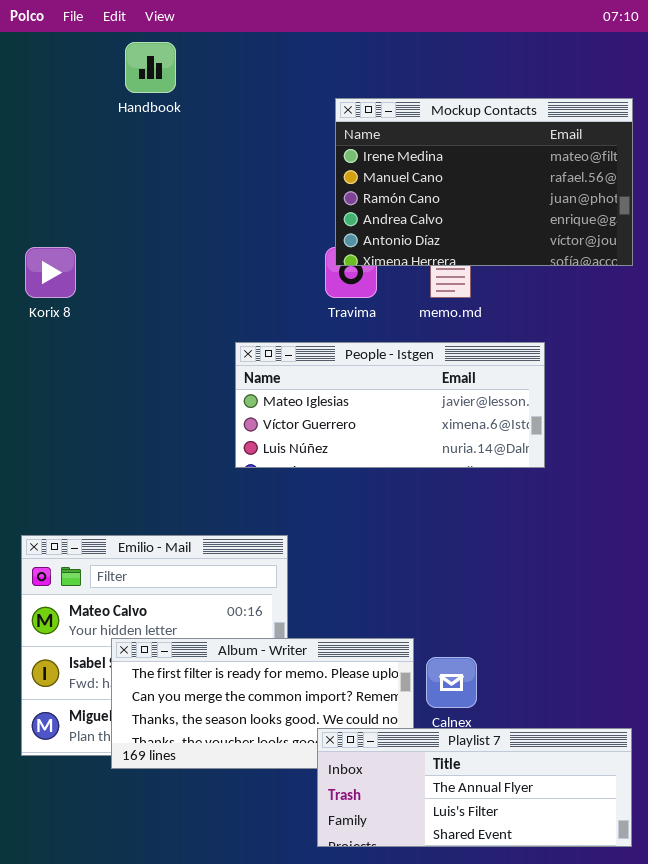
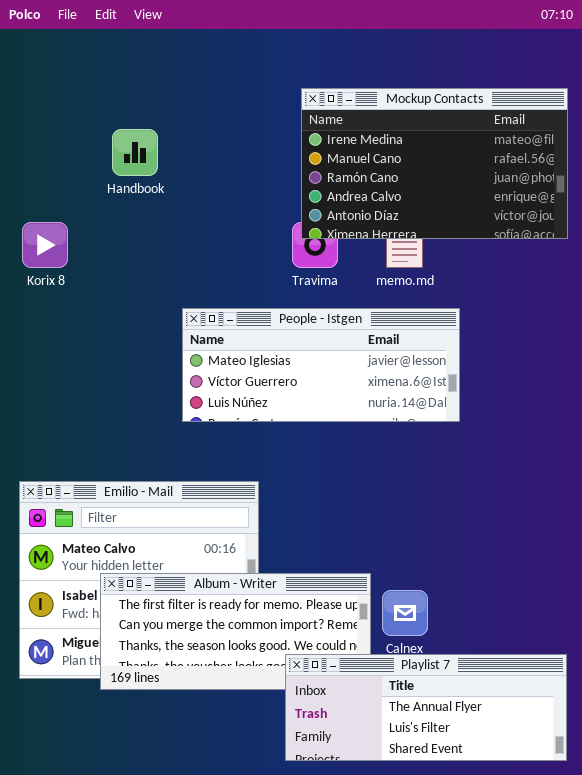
Handbook: [125,42,176,93] -> [112,129,158,176], moved
People - Istgen: [235,342,545,468] -> [182,308,460,422], moved

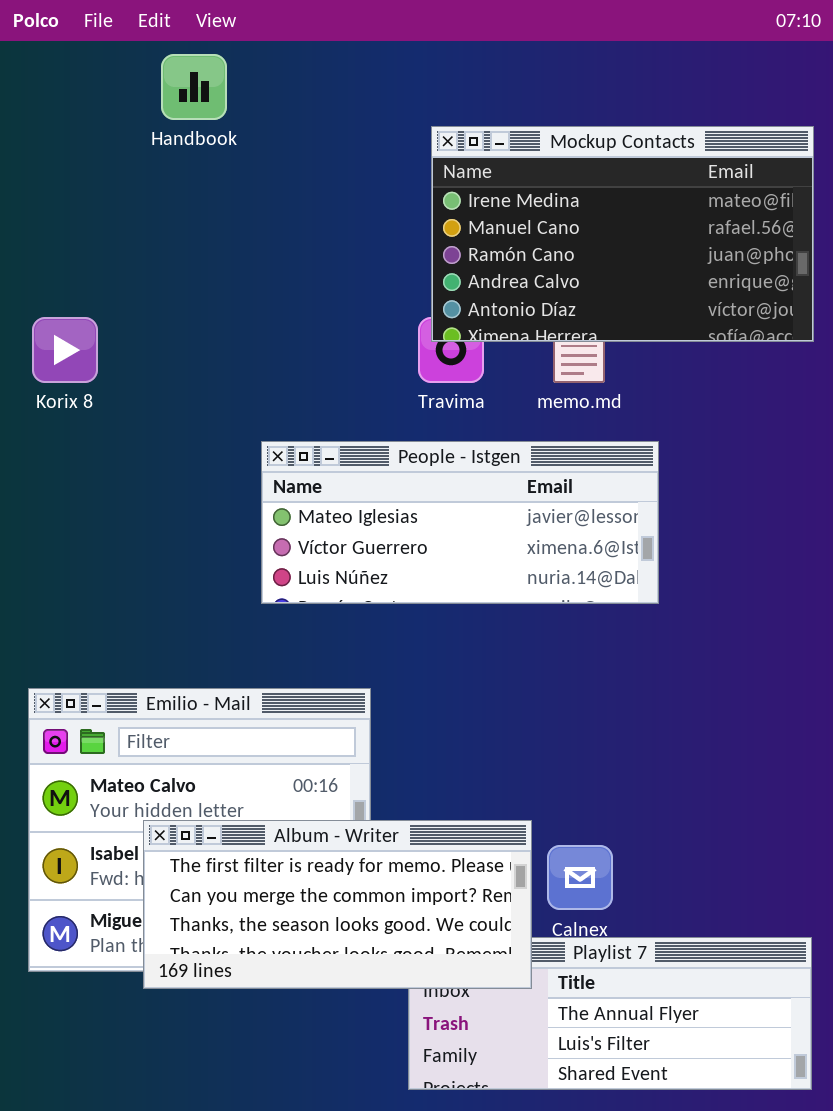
Handbook: [112,129,158,176] -> [161,54,227,120], moved
Album - Writer: [100,573,371,690] -> [143,820,532,989], raised

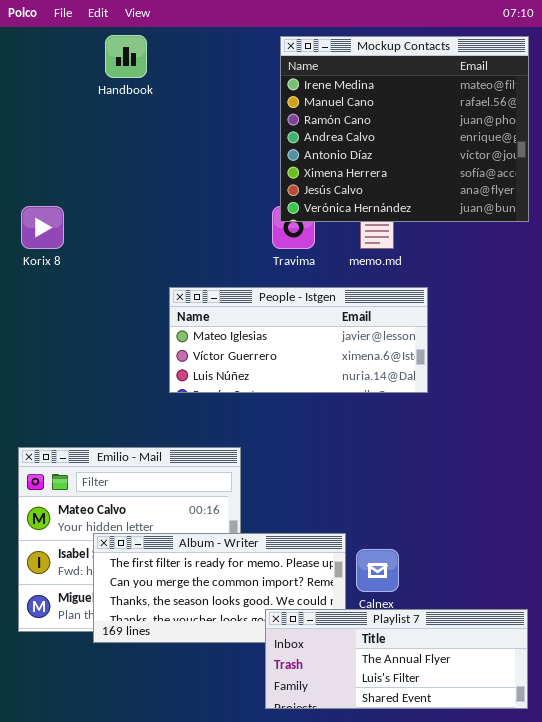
Mockup Contacts: [431,126,814,342] -> [280,36,529,222], resized
Playlist 7: [408,937,812,1090] -> [265,609,528,709], raised

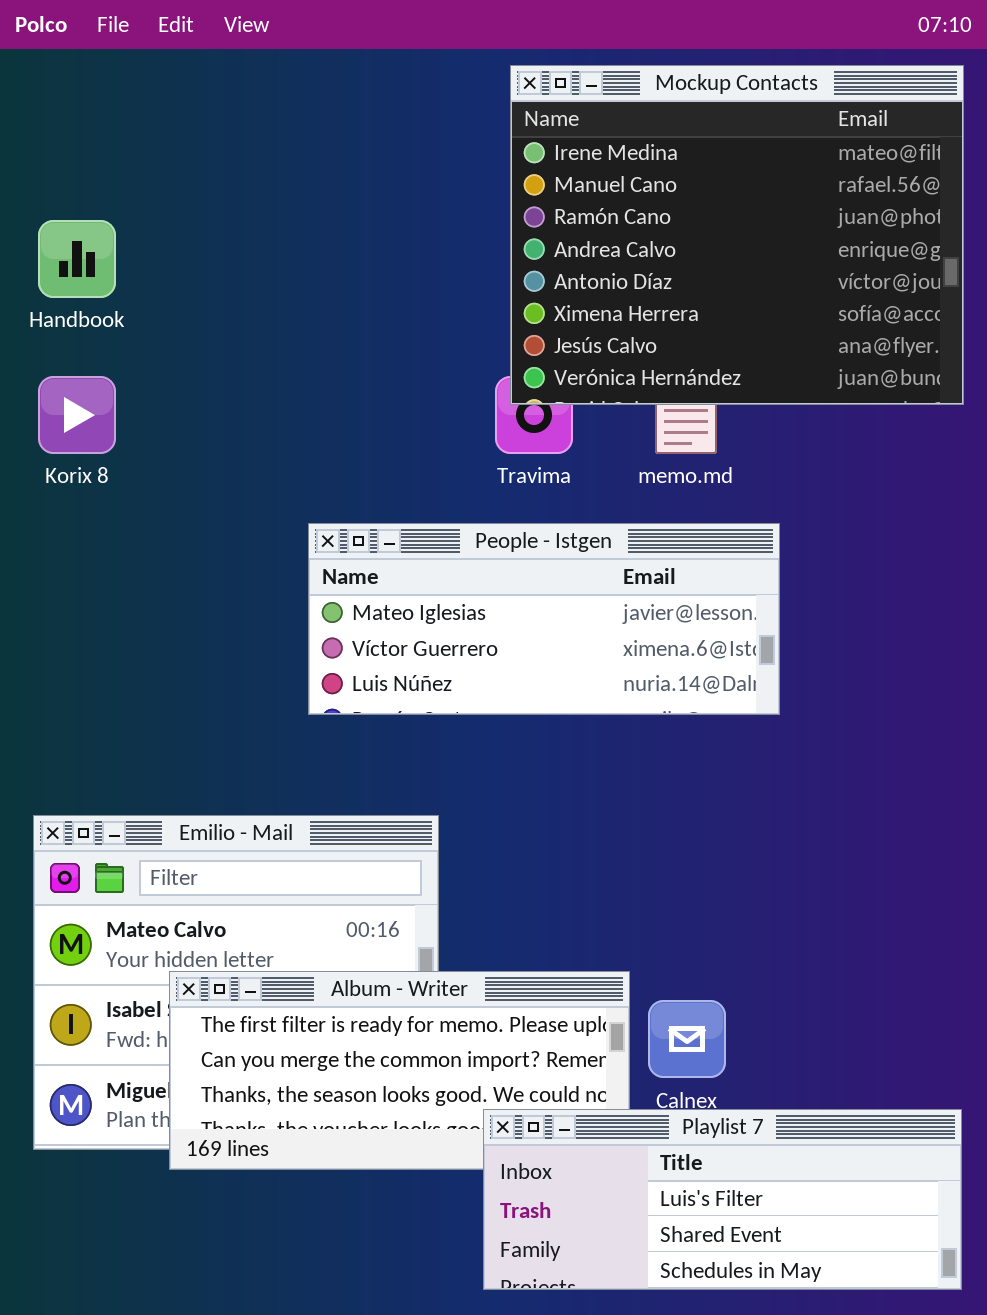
Handbook: [105,35,147,78] -> [38,220,116,298], moved
Playlist 7: [265,609,528,709] -> [483,1109,962,1290], scrolled down 1 row

